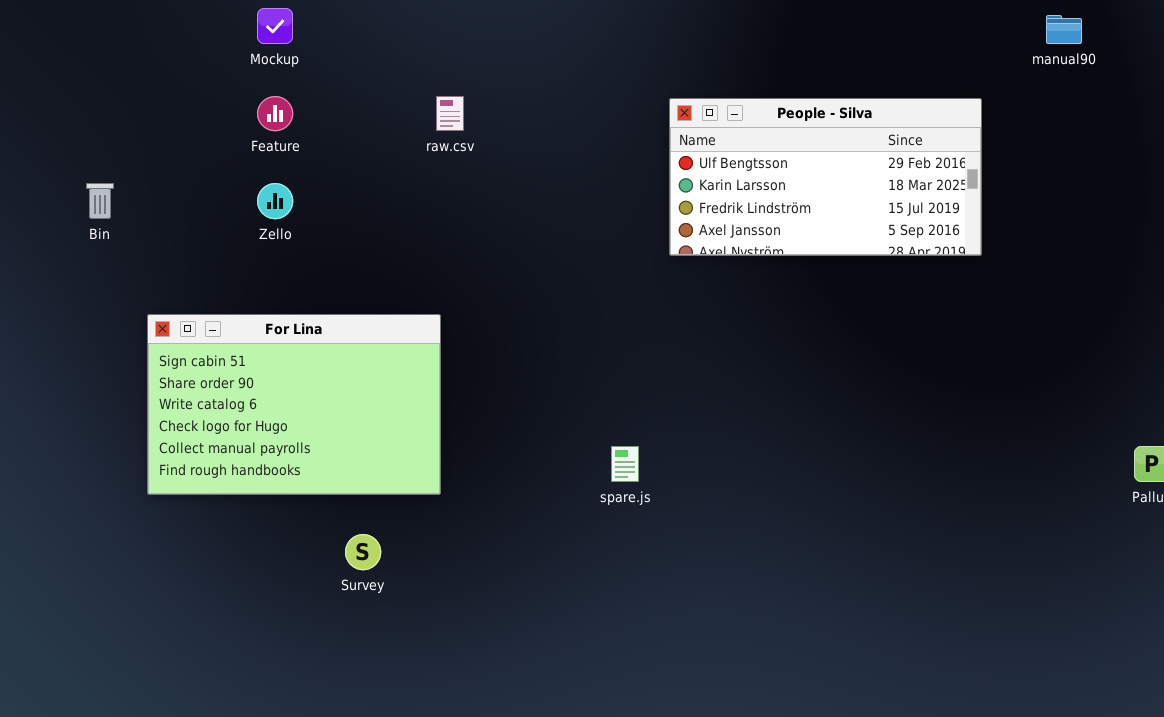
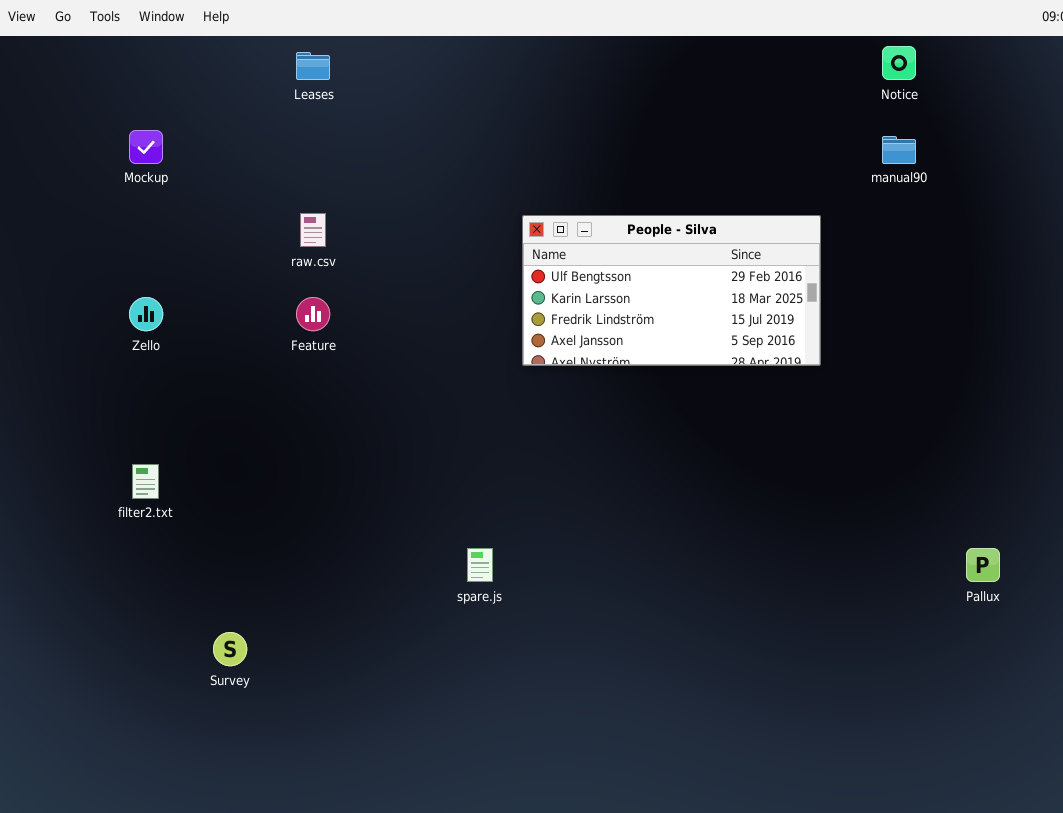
Feature: [257,96,293,131] -> [296,297,330,331], moved
For Lina: [147,314,441,495] -> none, closed

